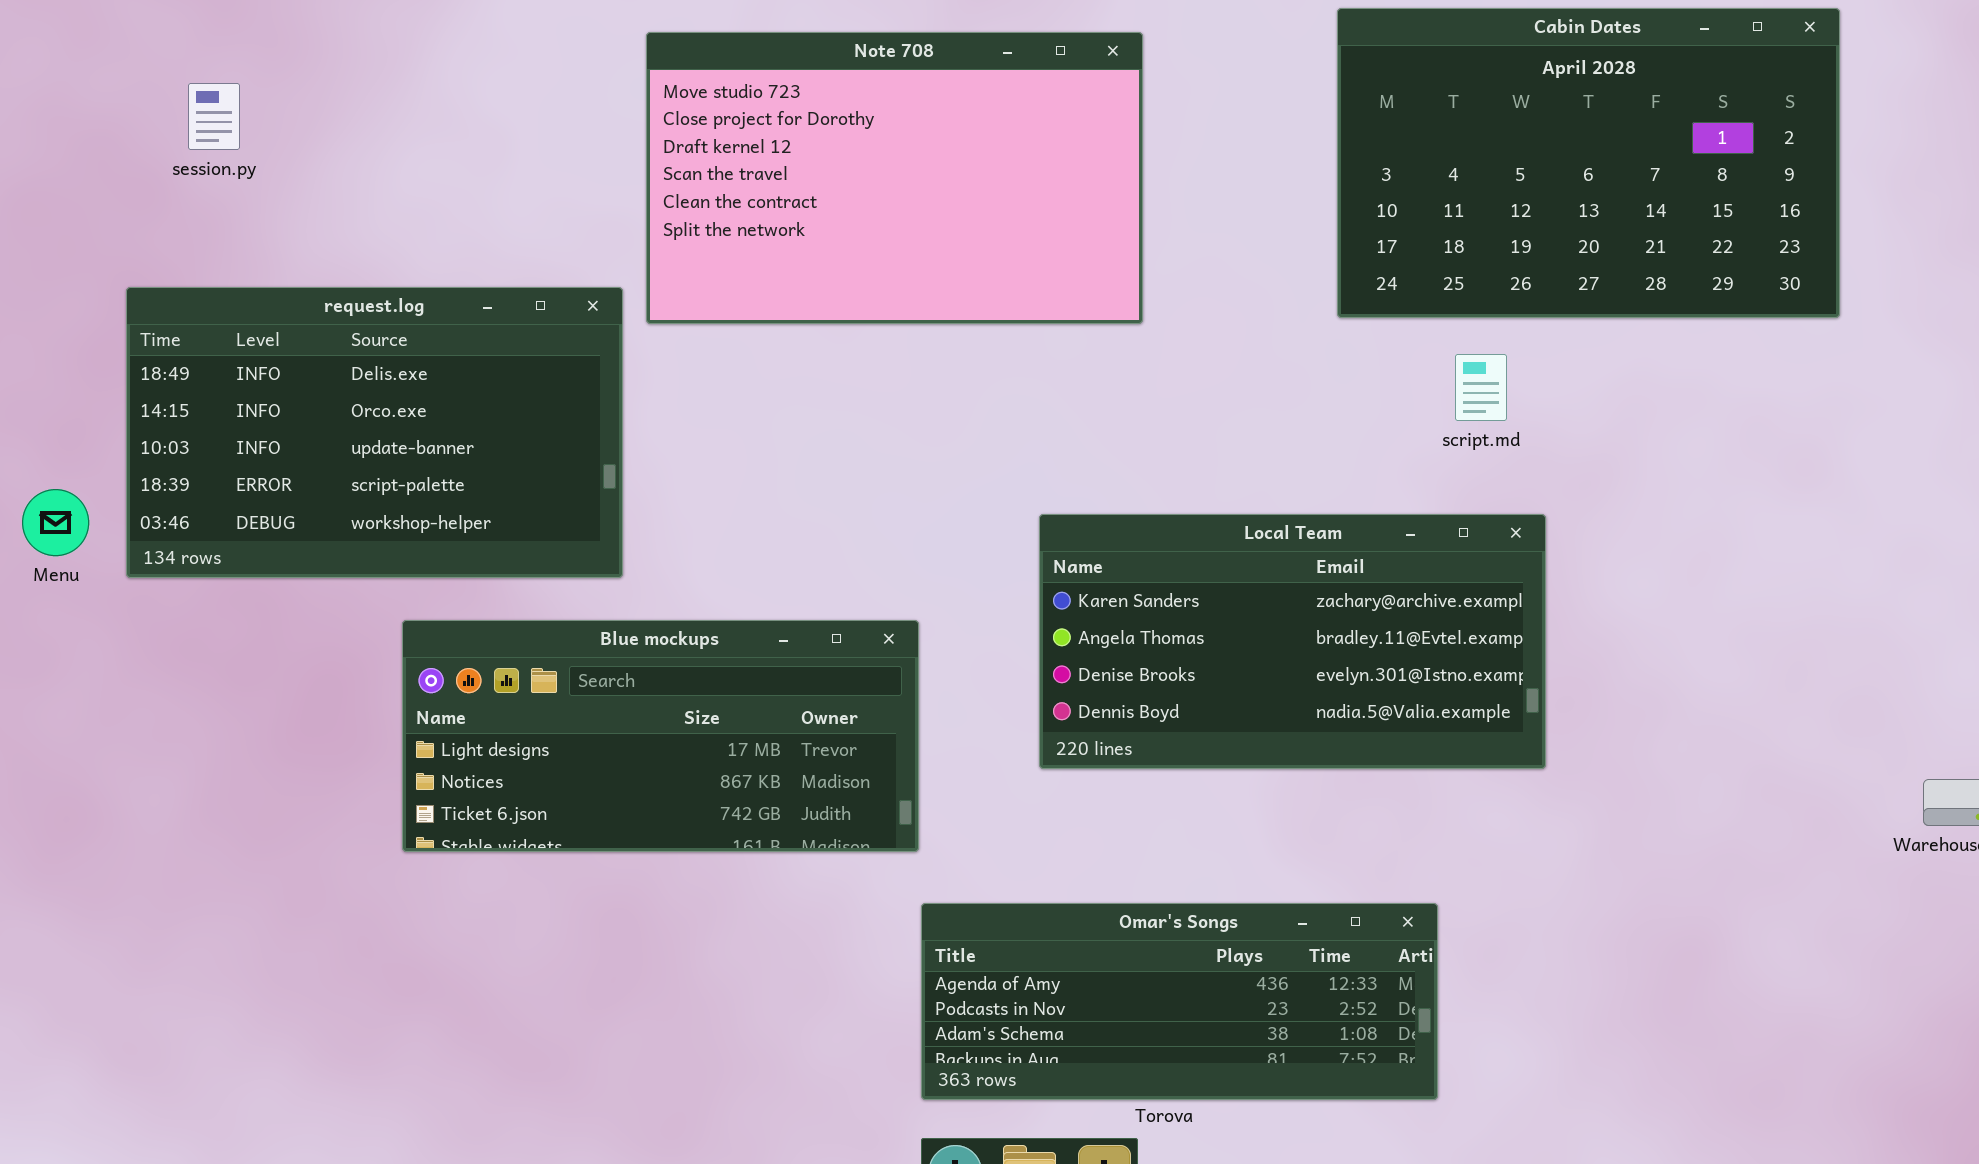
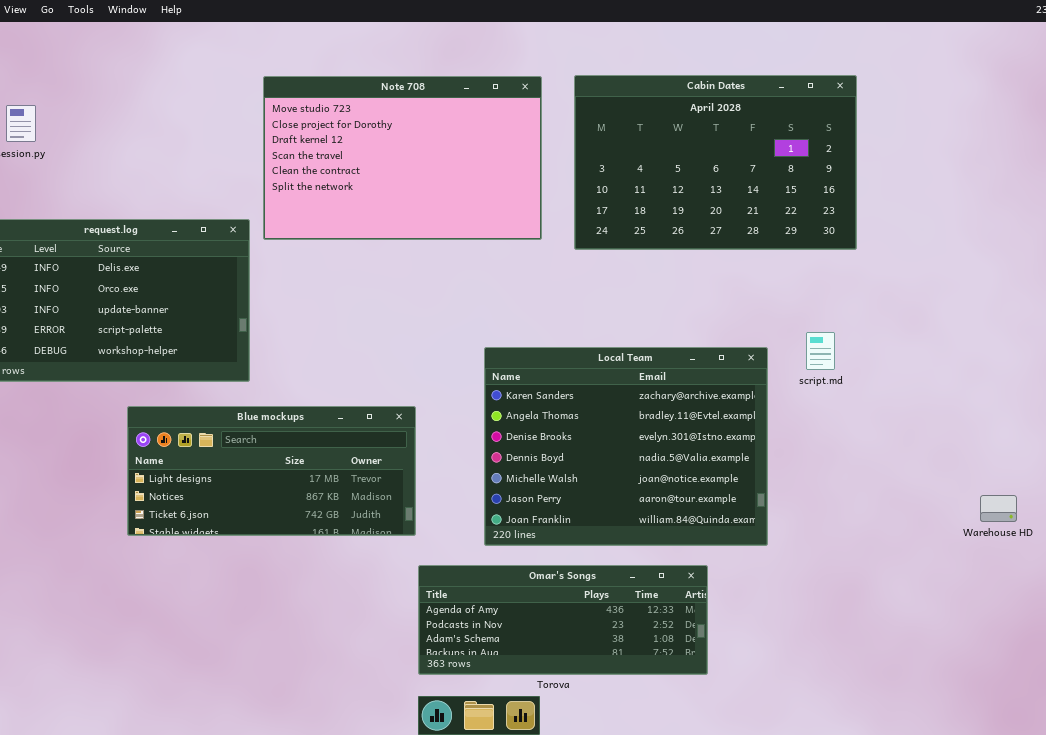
Cabin Dates: [1337,8,1840,318] -> [574,75,857,250], moved
script.md: [1455,354,1507,421] -> [806,332,835,370], moved
Local Team: [1039,514,1546,769] -> [484,347,768,546], resized

